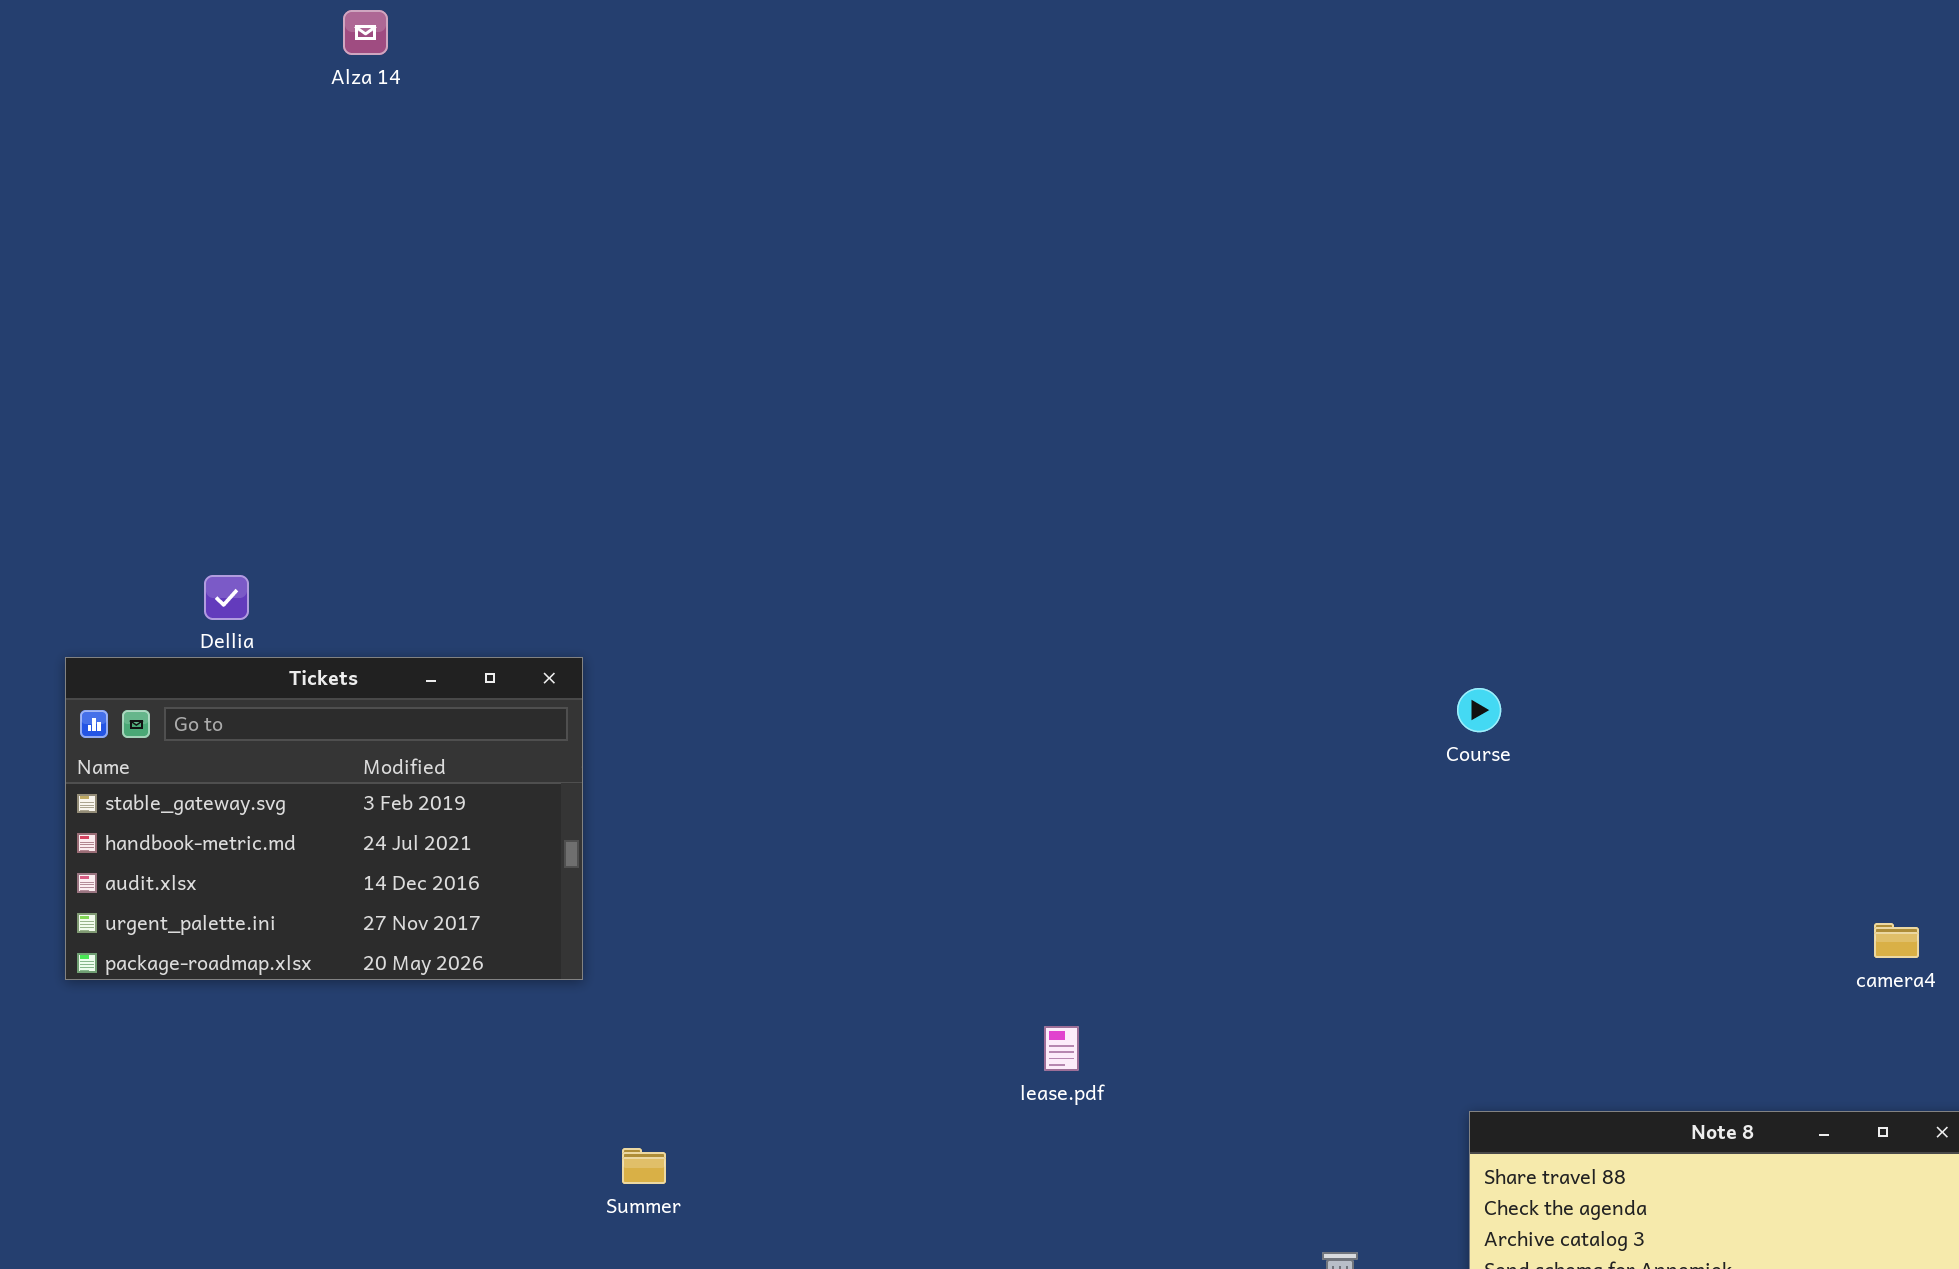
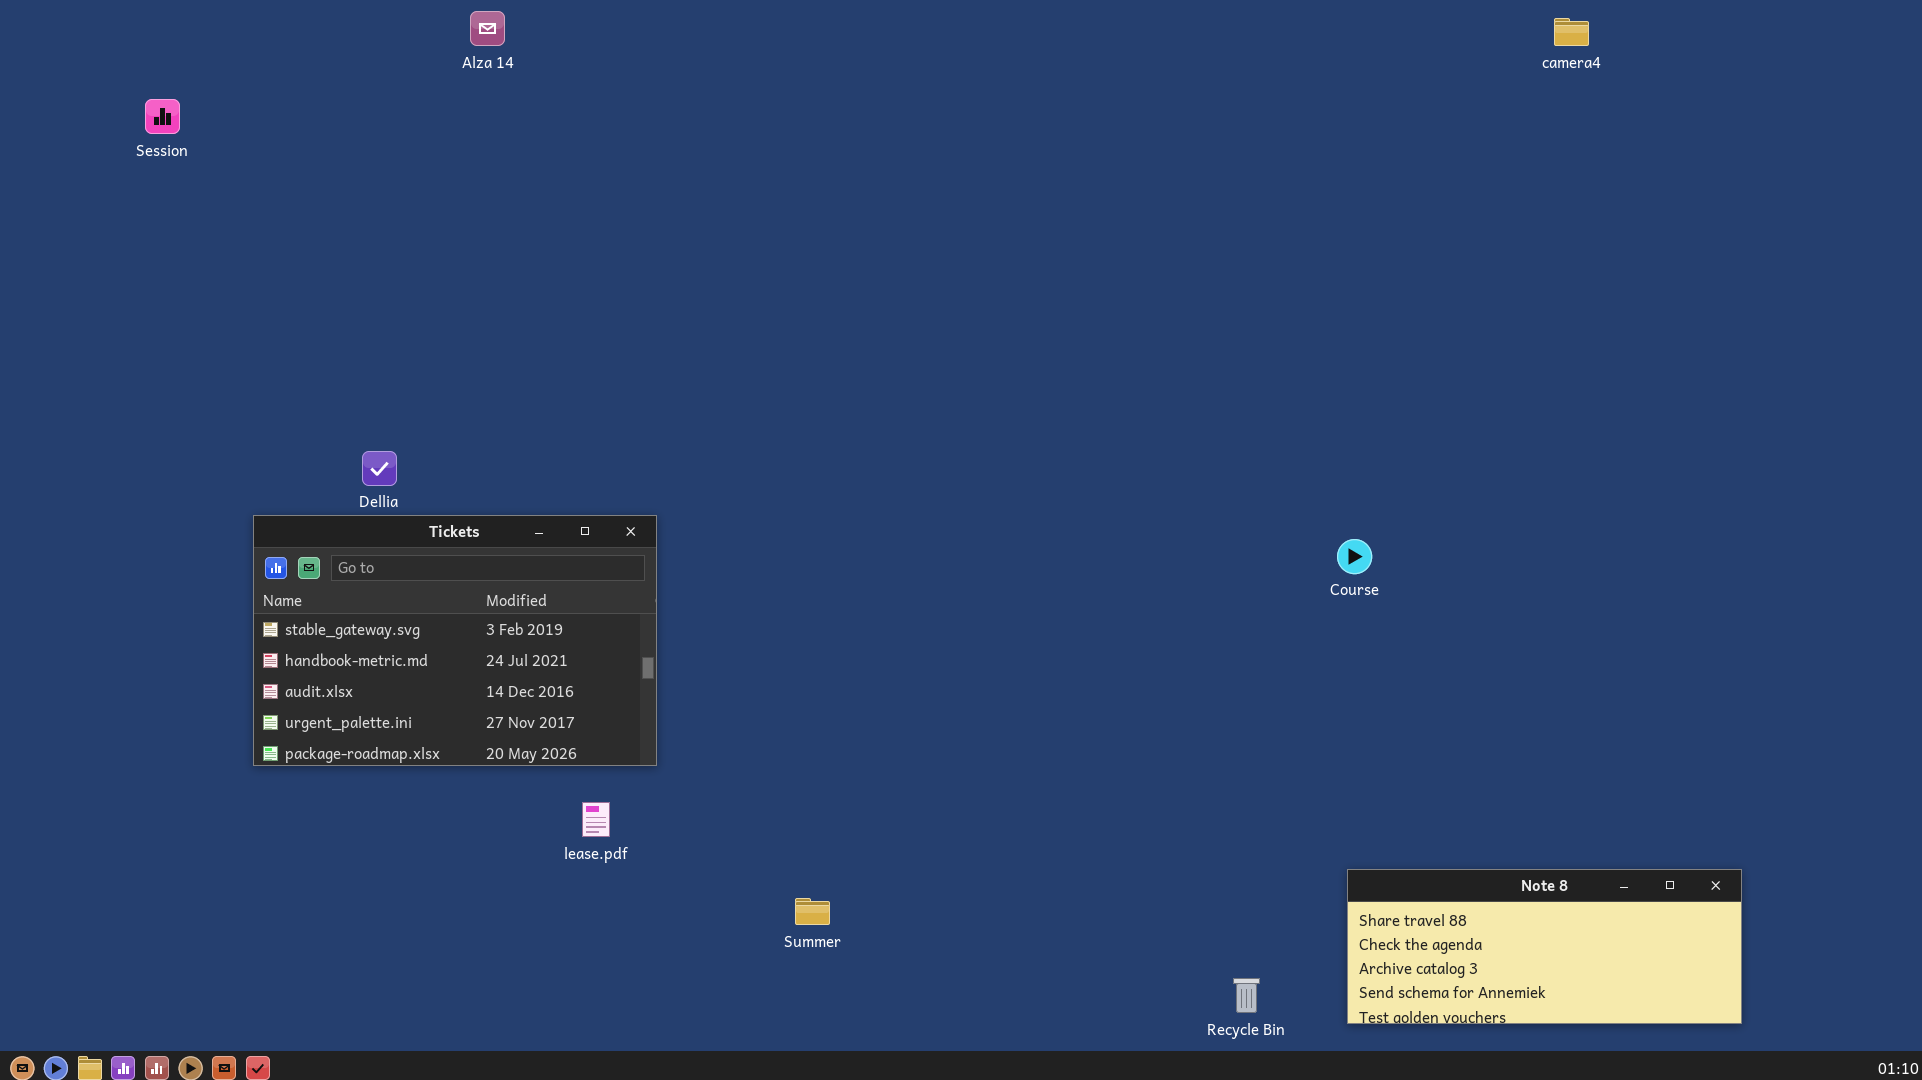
camera4: [1874,923,1919,958] -> [1554,18,1589,46], moved
lease.pdf: [1044,1026,1079,1071] -> [582,802,610,837], moved
Summer: [622,1148,666,1184] -> [795,898,830,925], moved

